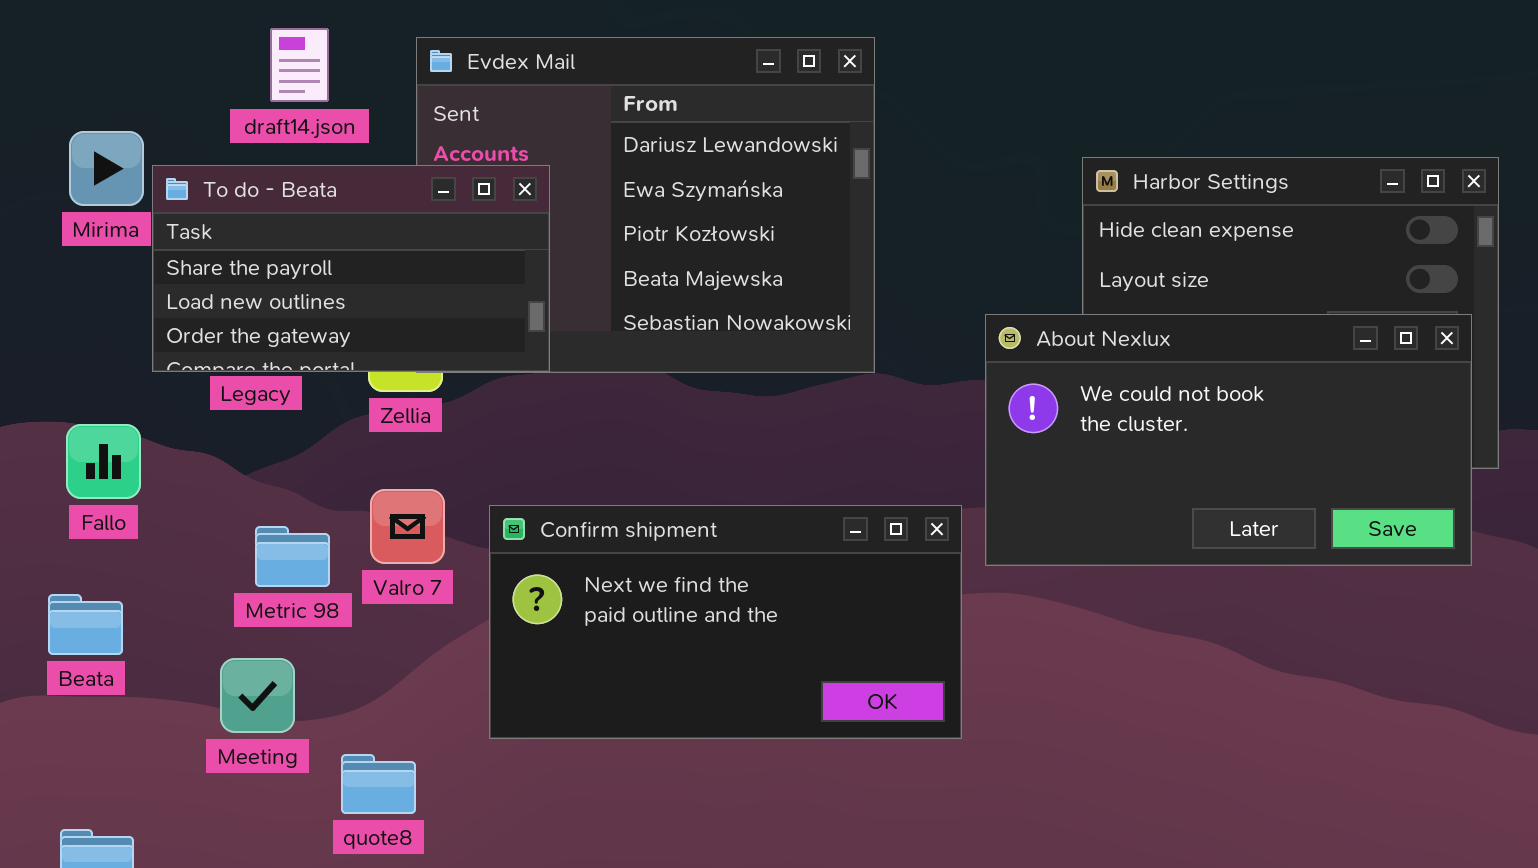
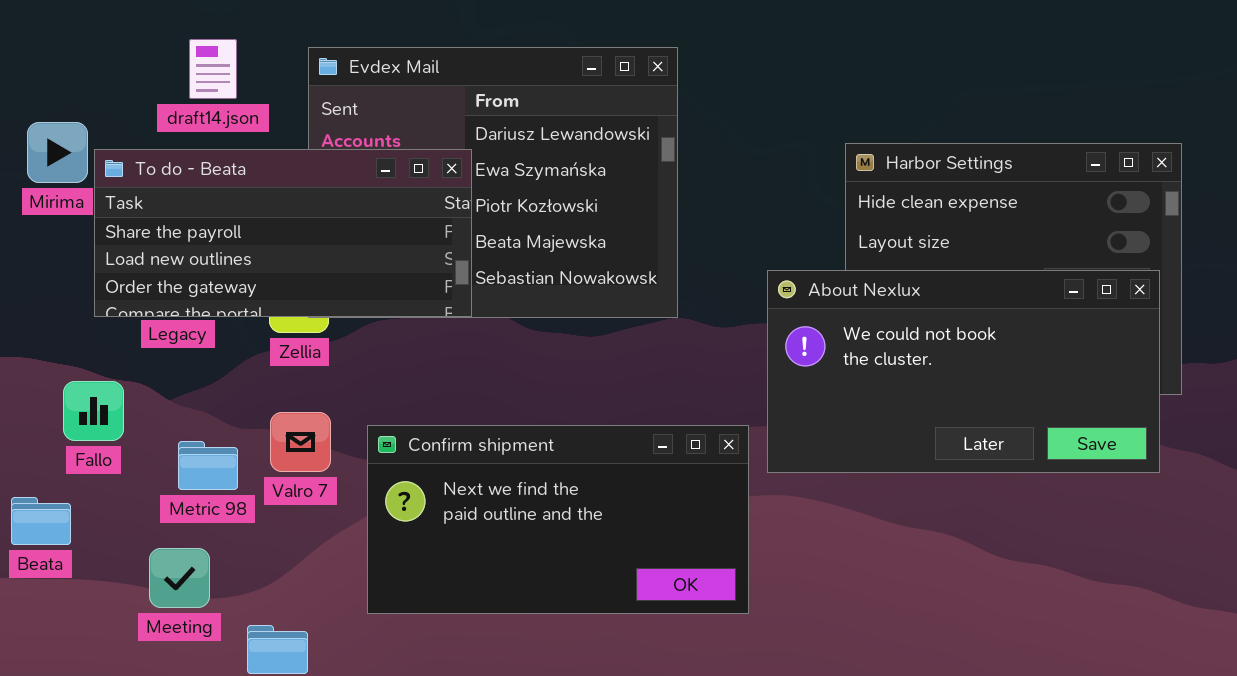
To do - Beata: [152,165,550,372] -> [94,149,472,317], resized
Fallo: [66,424,141,499] -> [63,381,124,441], moved

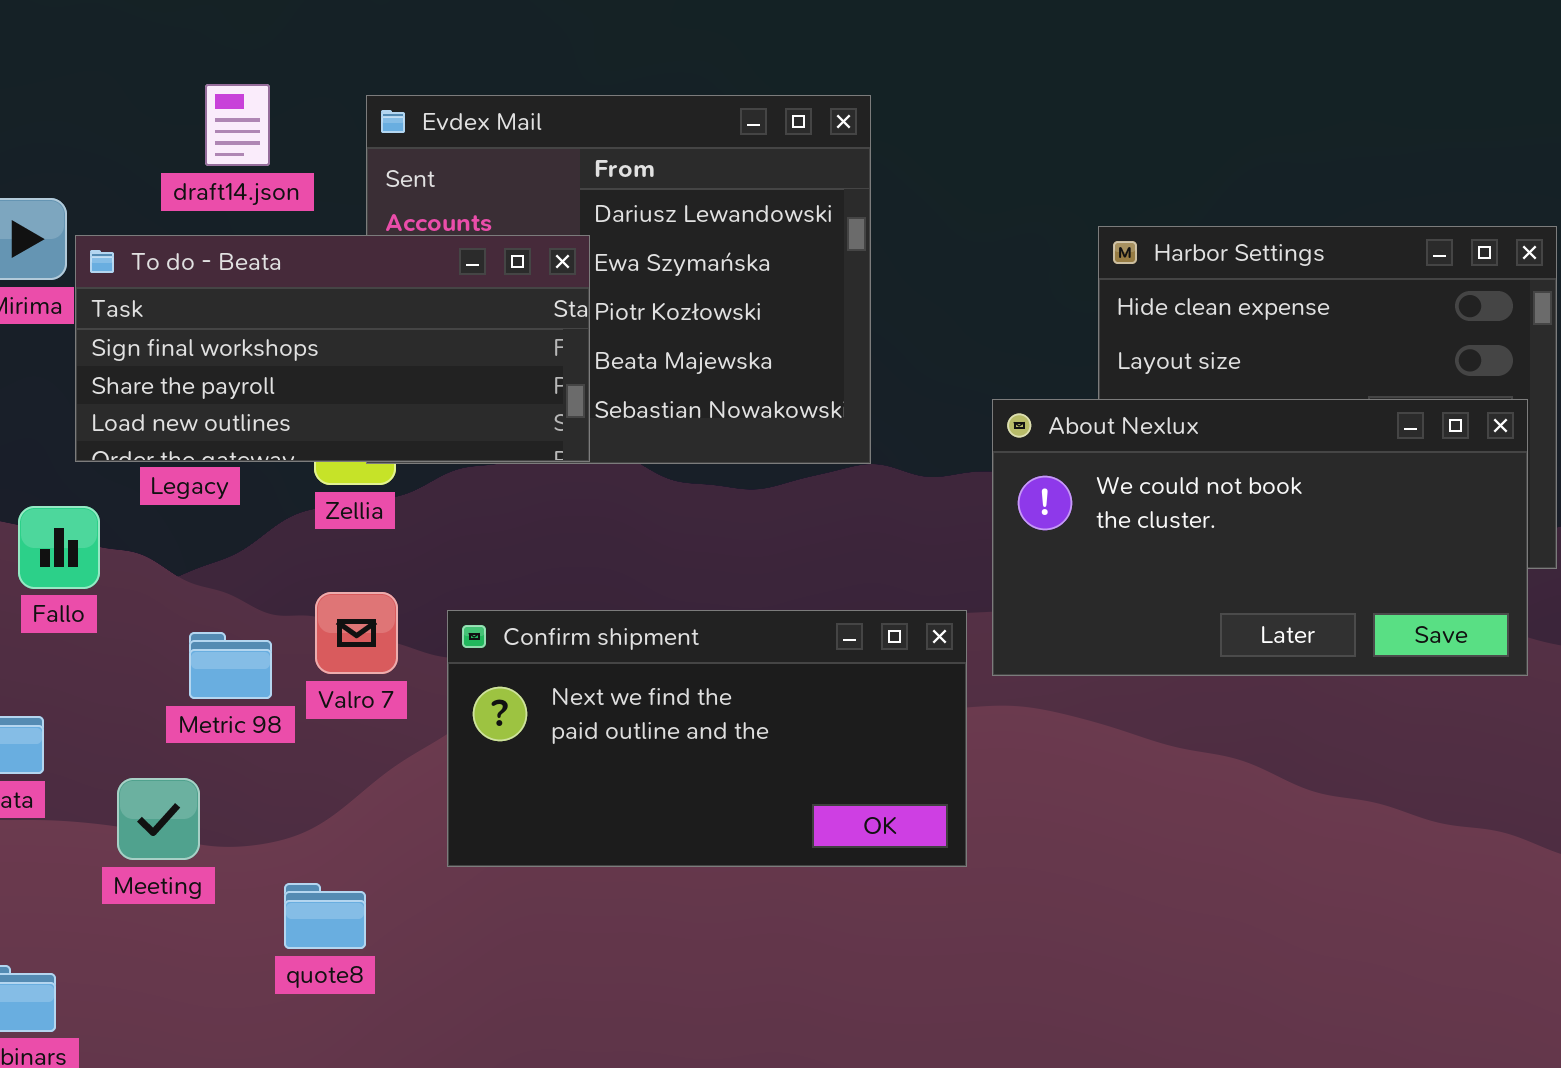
To do - Beata: [94,149,472,317] -> [75,235,590,462], scrolled up 1 row
Fallo: [63,381,124,441] -> [18,506,100,589], moved
Meeting: [149,548,210,608] -> [117,778,200,860], moved

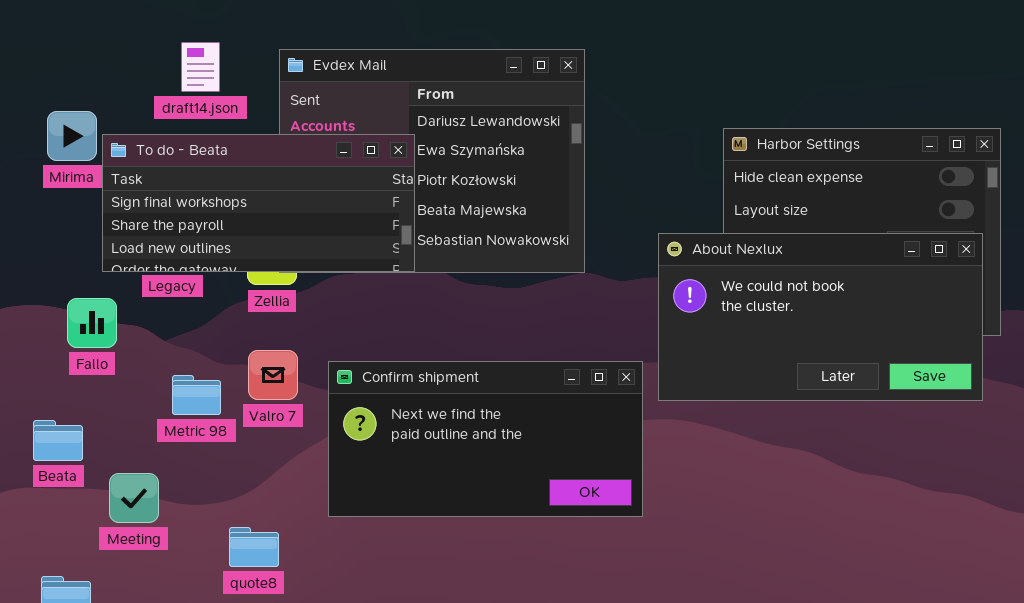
Meeting: [117,778,200,860] -> [109,473,159,523], moved

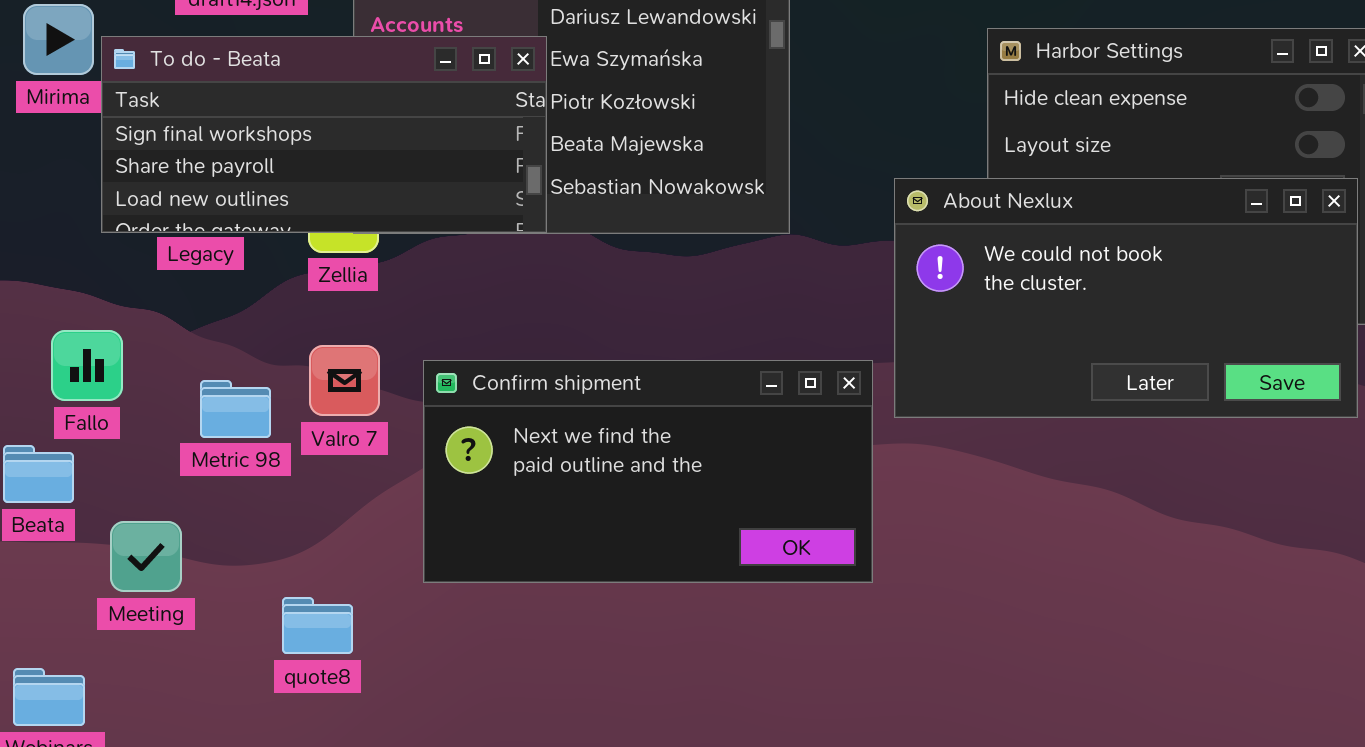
Fallo: [67,298,117,348] -> [51,330,123,401], moved

